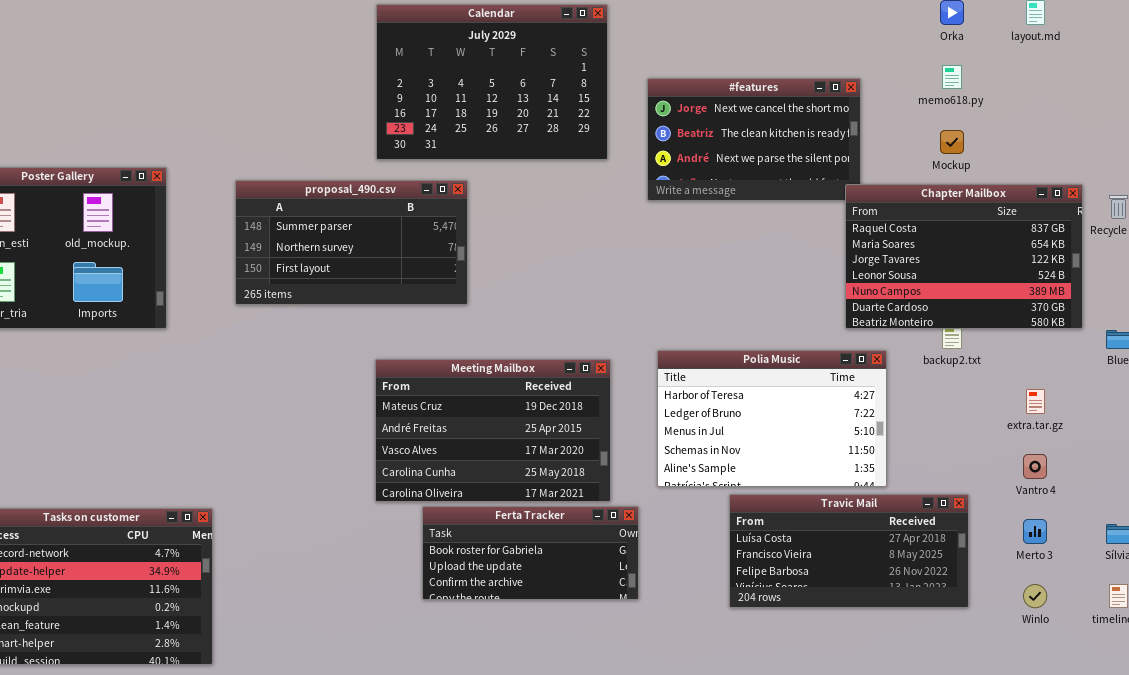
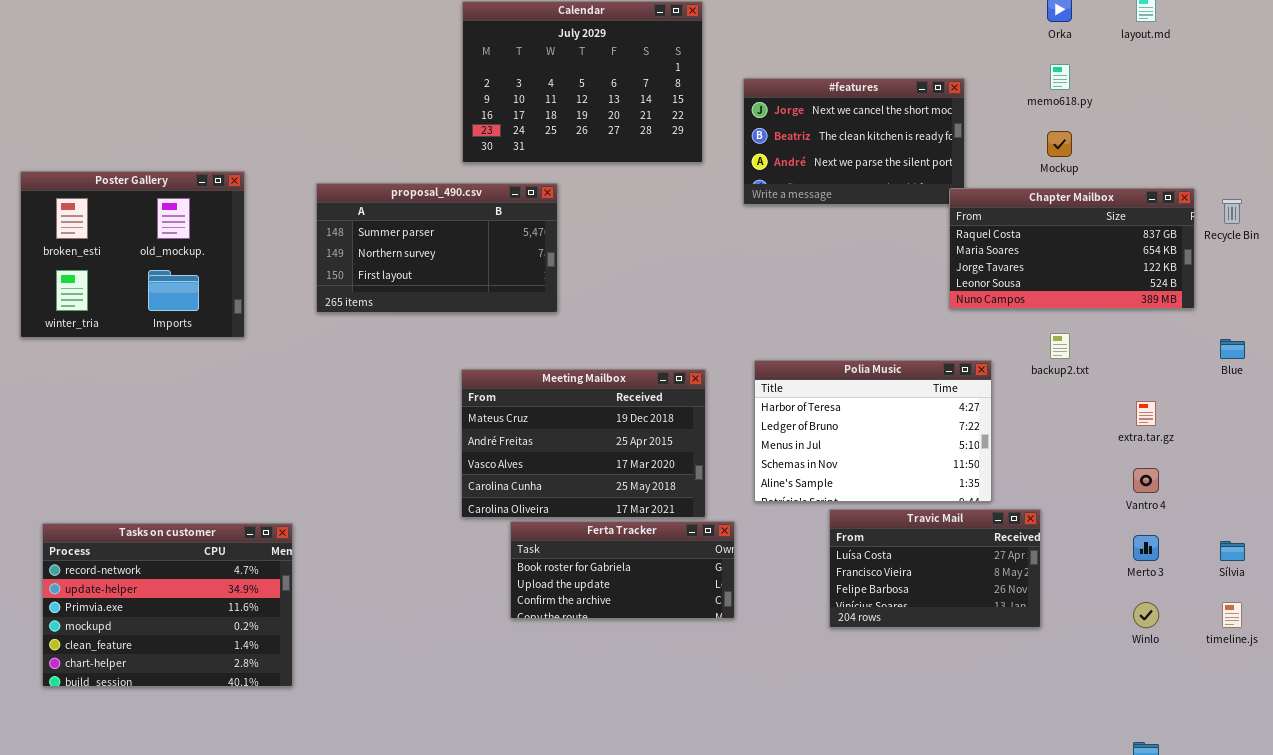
Chapter Mailbox: [845,184,1083,329] -> [949,188,1195,309], resized
Travic Mail: [729,494,969,608] -> [829,509,1041,628], resized

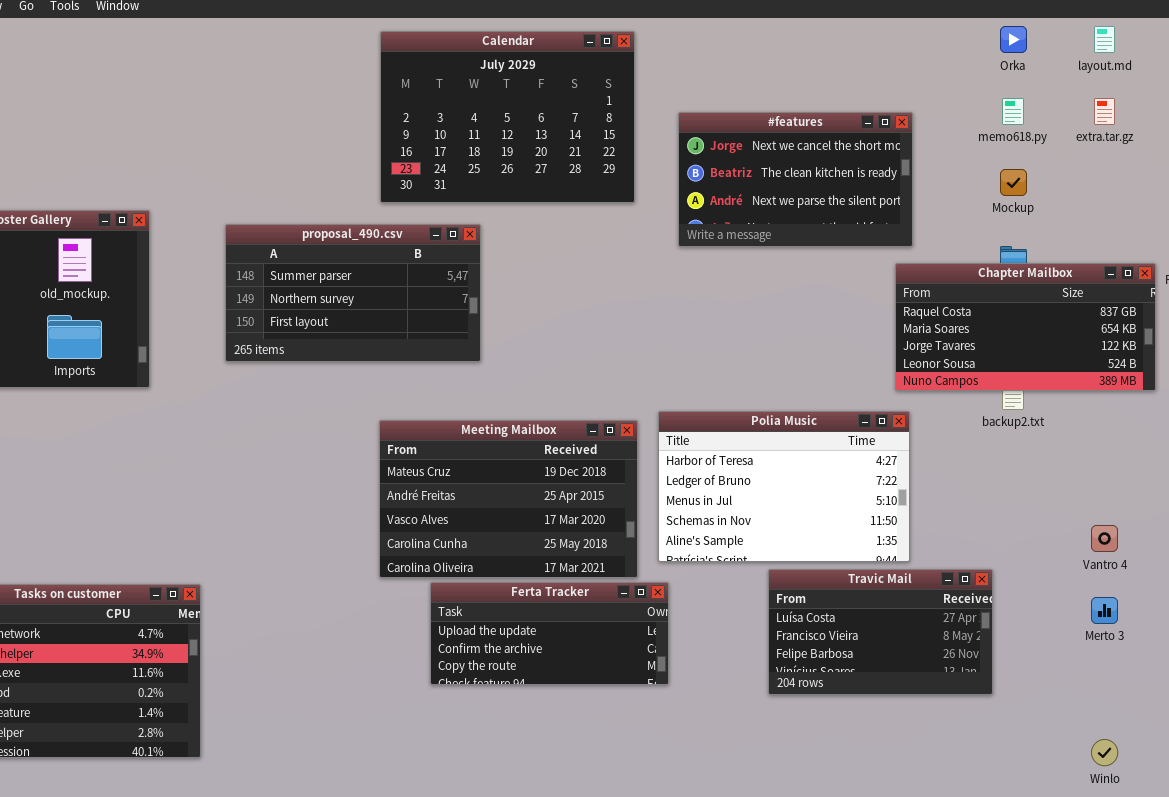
Chapter Mailbox: [949,188,1195,309] -> [895,263,1156,391], moved
Polia Music: [754,360,992,502] -> [658,411,910,562], moved
extra.tar.gz: [1136,401,1156,426] -> [1094,98,1115,125], moved
Ferta Tracker: [510,521,735,619] -> [430,582,669,685], scrolled down 1 row
Winlo: [1133,602,1159,628] -> [1091,739,1118,766], moved

